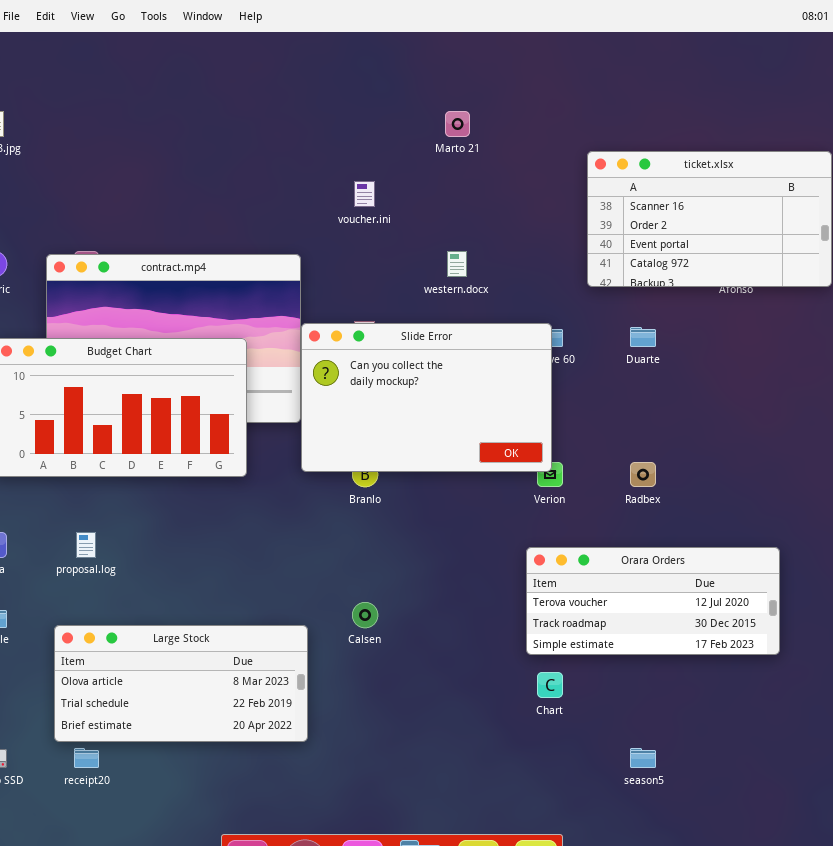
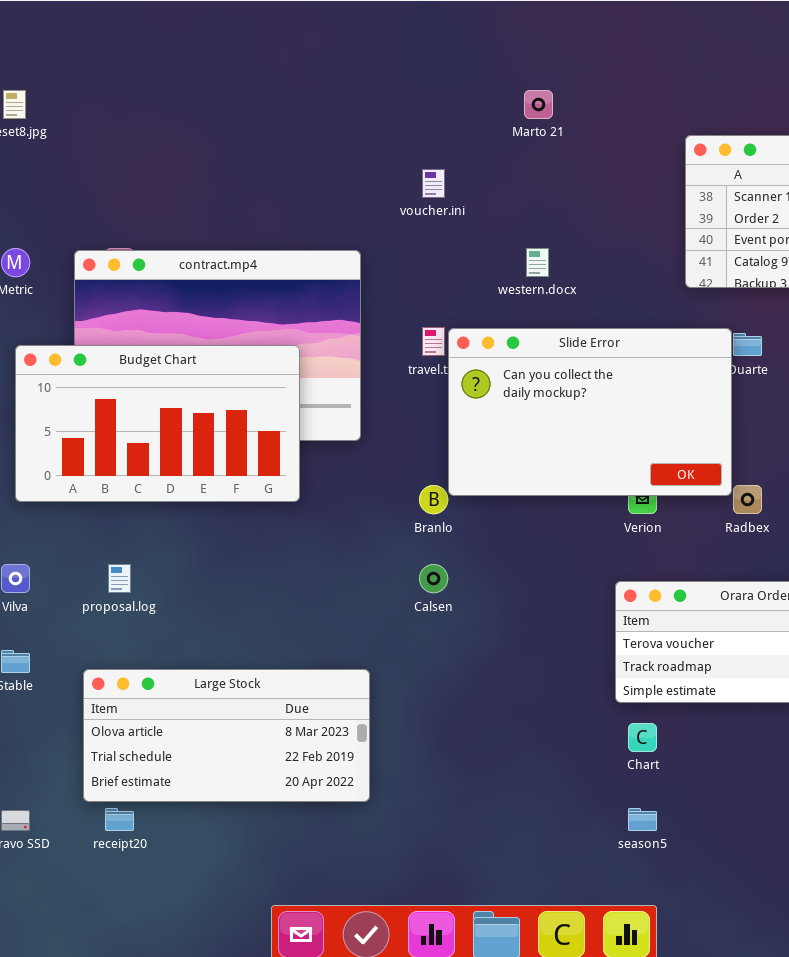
Slide Error: [301,323,552,472] -> [448,328,732,496], moved
Calsen: [352,602,378,628] -> [419,564,448,593], moved
season5: [630,748,656,768] -> [628,808,657,831], moved

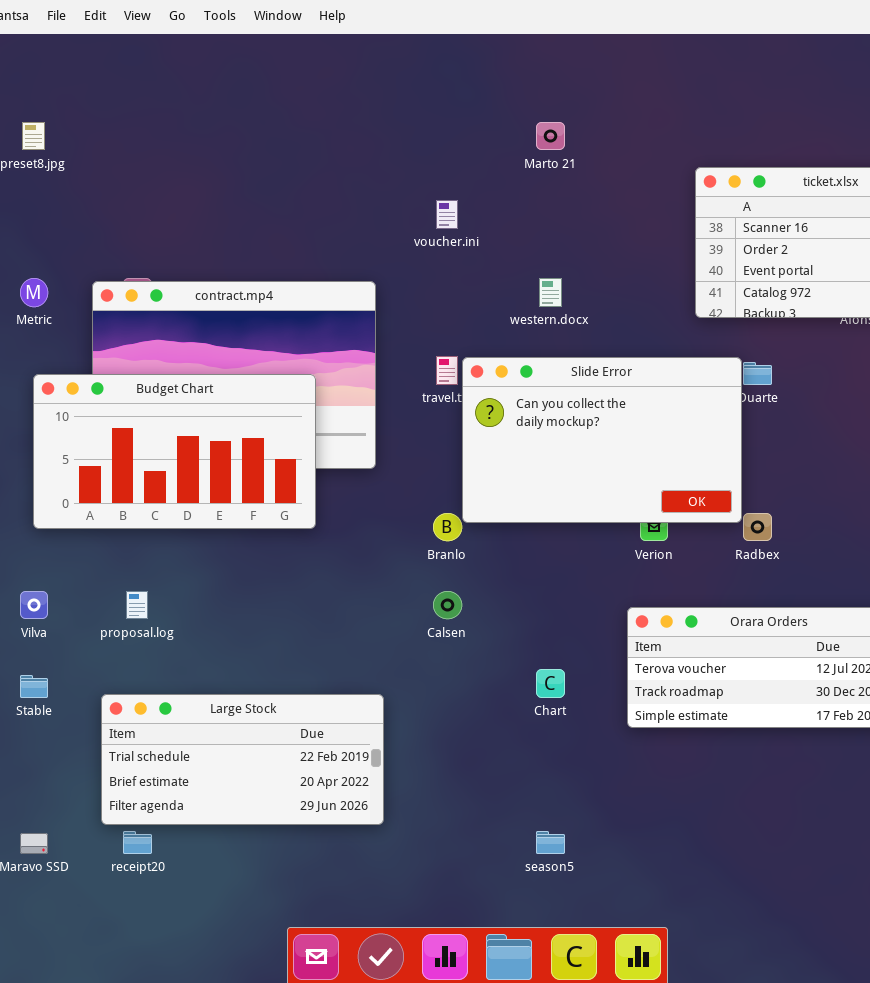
Large Stock: [83,669,370,802] -> [101,694,384,825], scrolled down 1 row
Chart: [628,723,657,752] -> [536,669,565,698], moved
season5: [628,808,657,831] -> [536,831,565,854], moved

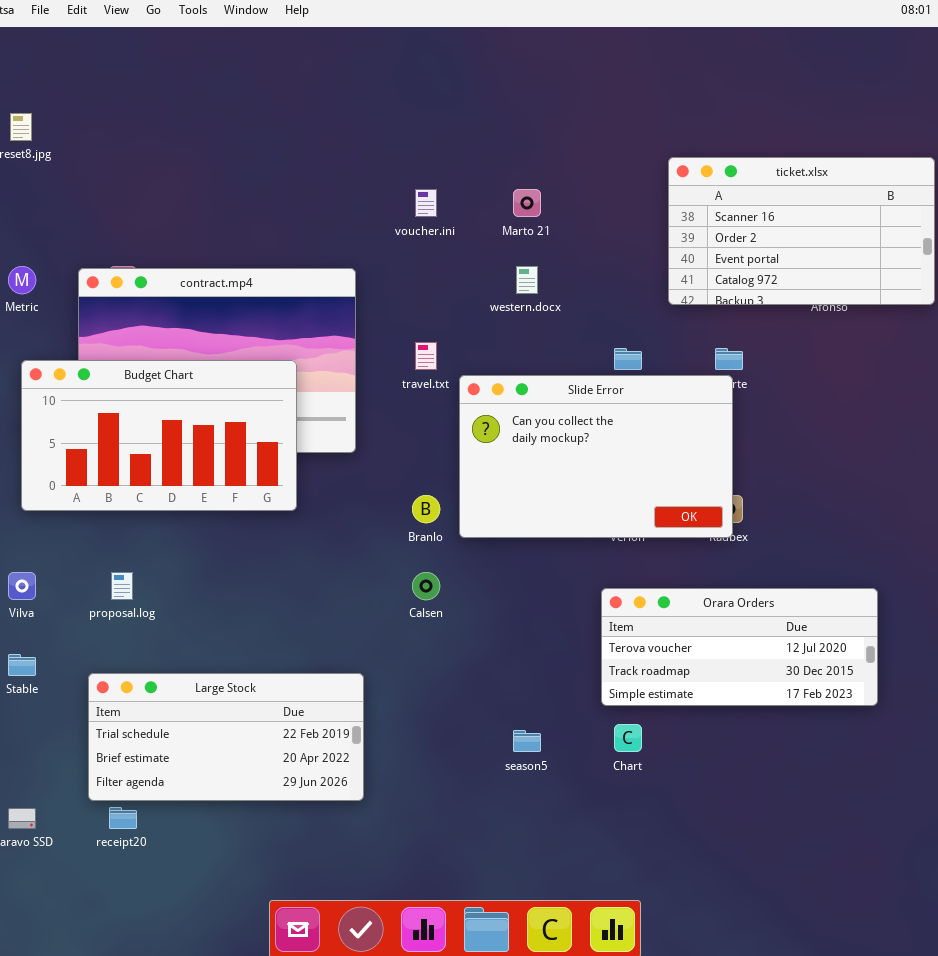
Marto 21: [536,122,565,150] -> [513,189,541,217], moved
Slide Error: [462,357,742,523] -> [459,375,733,538], moved
Chart: [536,669,565,698] -> [614,724,642,752], moved
season5: [536,831,565,854] -> [513,730,541,752], moved

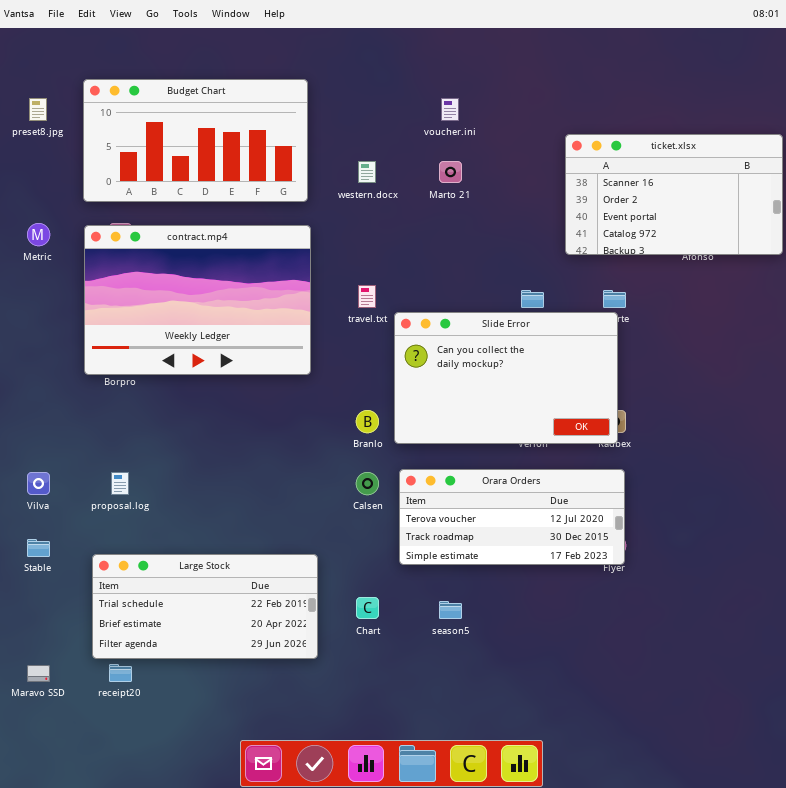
voucher.ini: [415,189,437,217] -> [441,98,459,121], moved
western.docx: [516,266,538,294] -> [358,161,376,183], moved
Budget Chart: [21,360,297,511] -> [83,79,308,202], moved
Orara Orders: [601,588,878,706] -> [399,469,625,565], moved
Chart: [614,724,642,752] -> [356,597,379,619], moved

